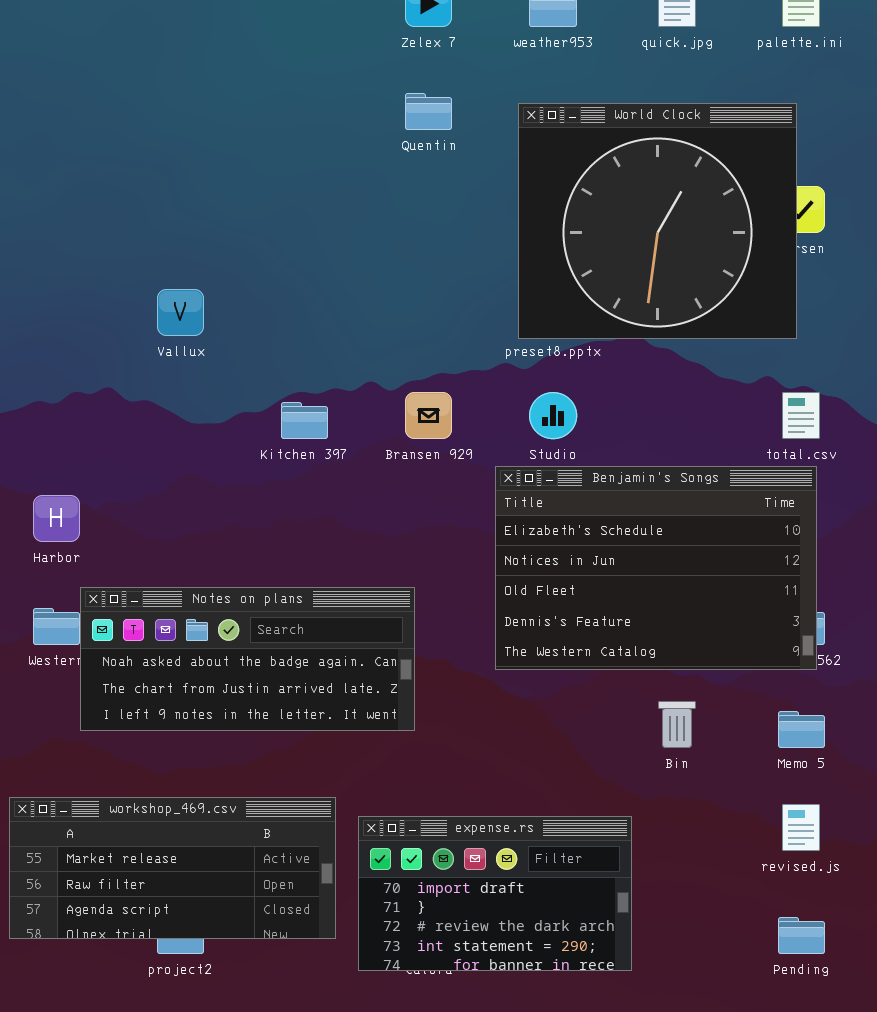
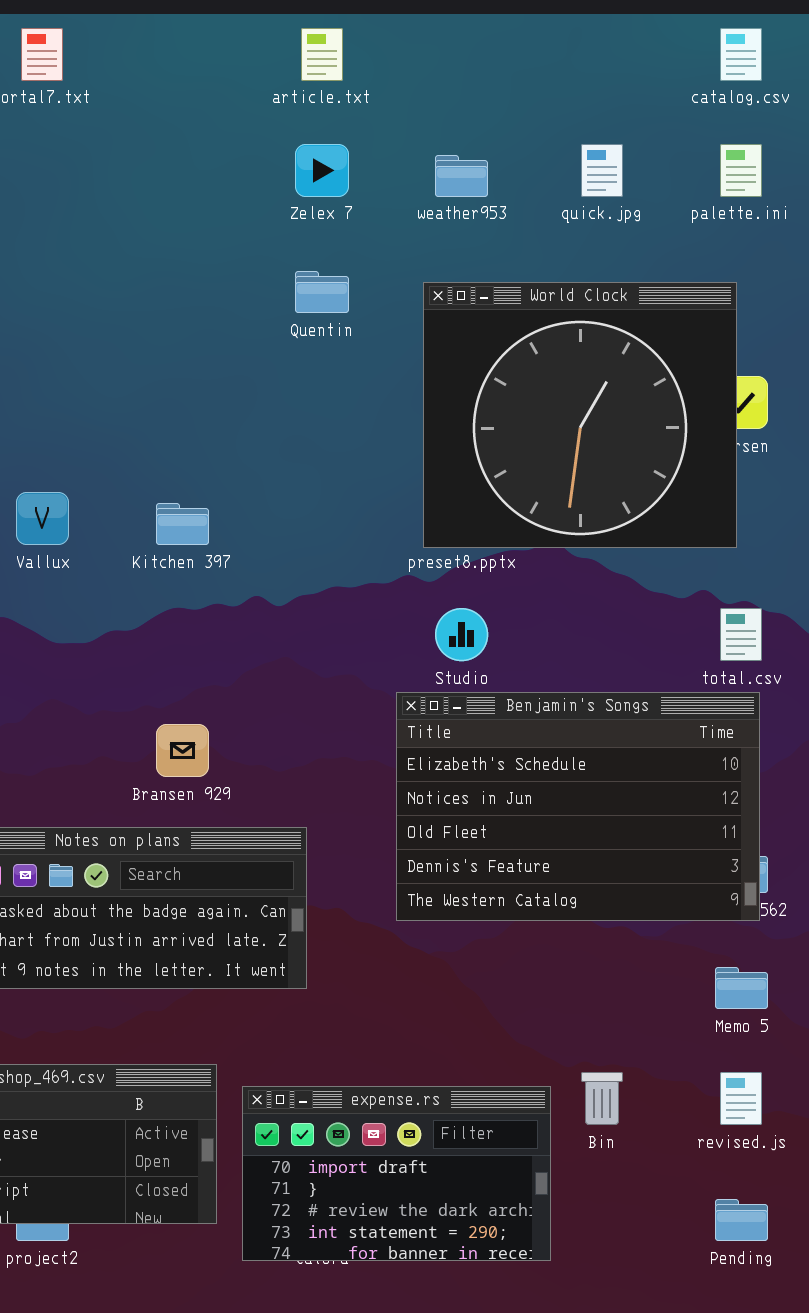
Bransen 929: [405,392,452,439] -> [156,724,209,777], moved
Kitchen 397: [281,402,328,439] -> [156,503,209,545], moved
Bin: [658,701,696,748] -> [581,1072,623,1125], moved

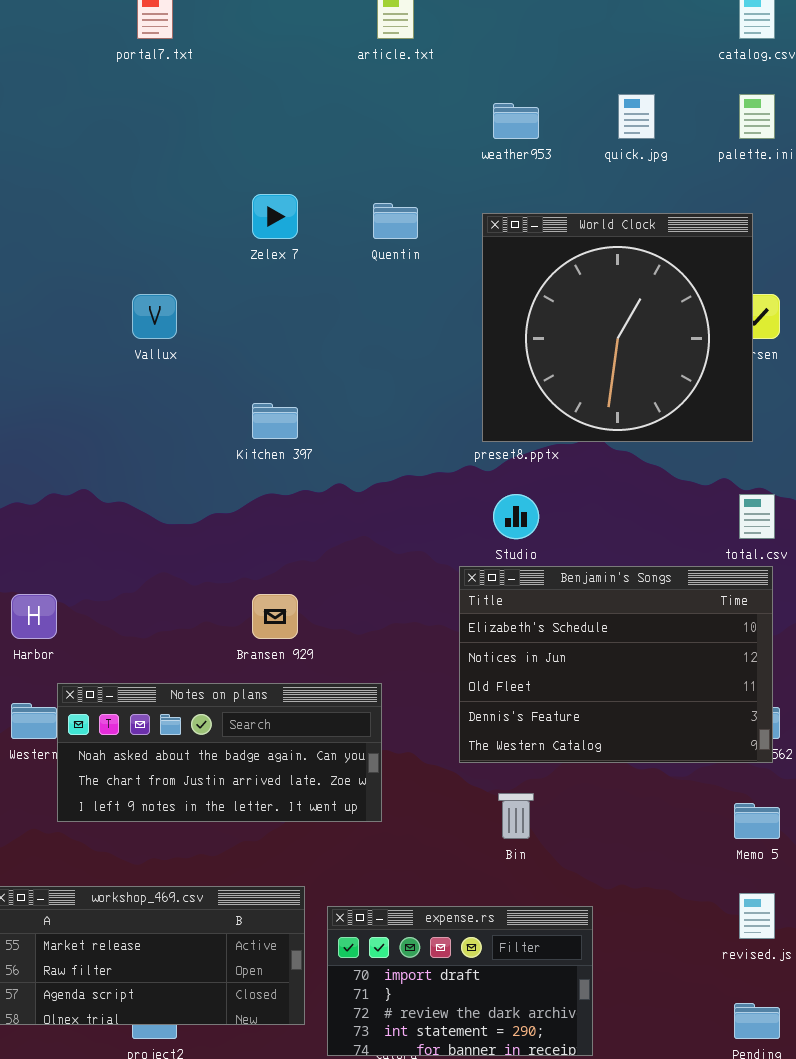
Zelex 7: [295,144,349,197] -> [252,194,298,239], moved
Vallux: [16,492,69,545] -> [132,294,177,339], moved
Bin: [581,1072,623,1125] -> [498,793,534,839], moved

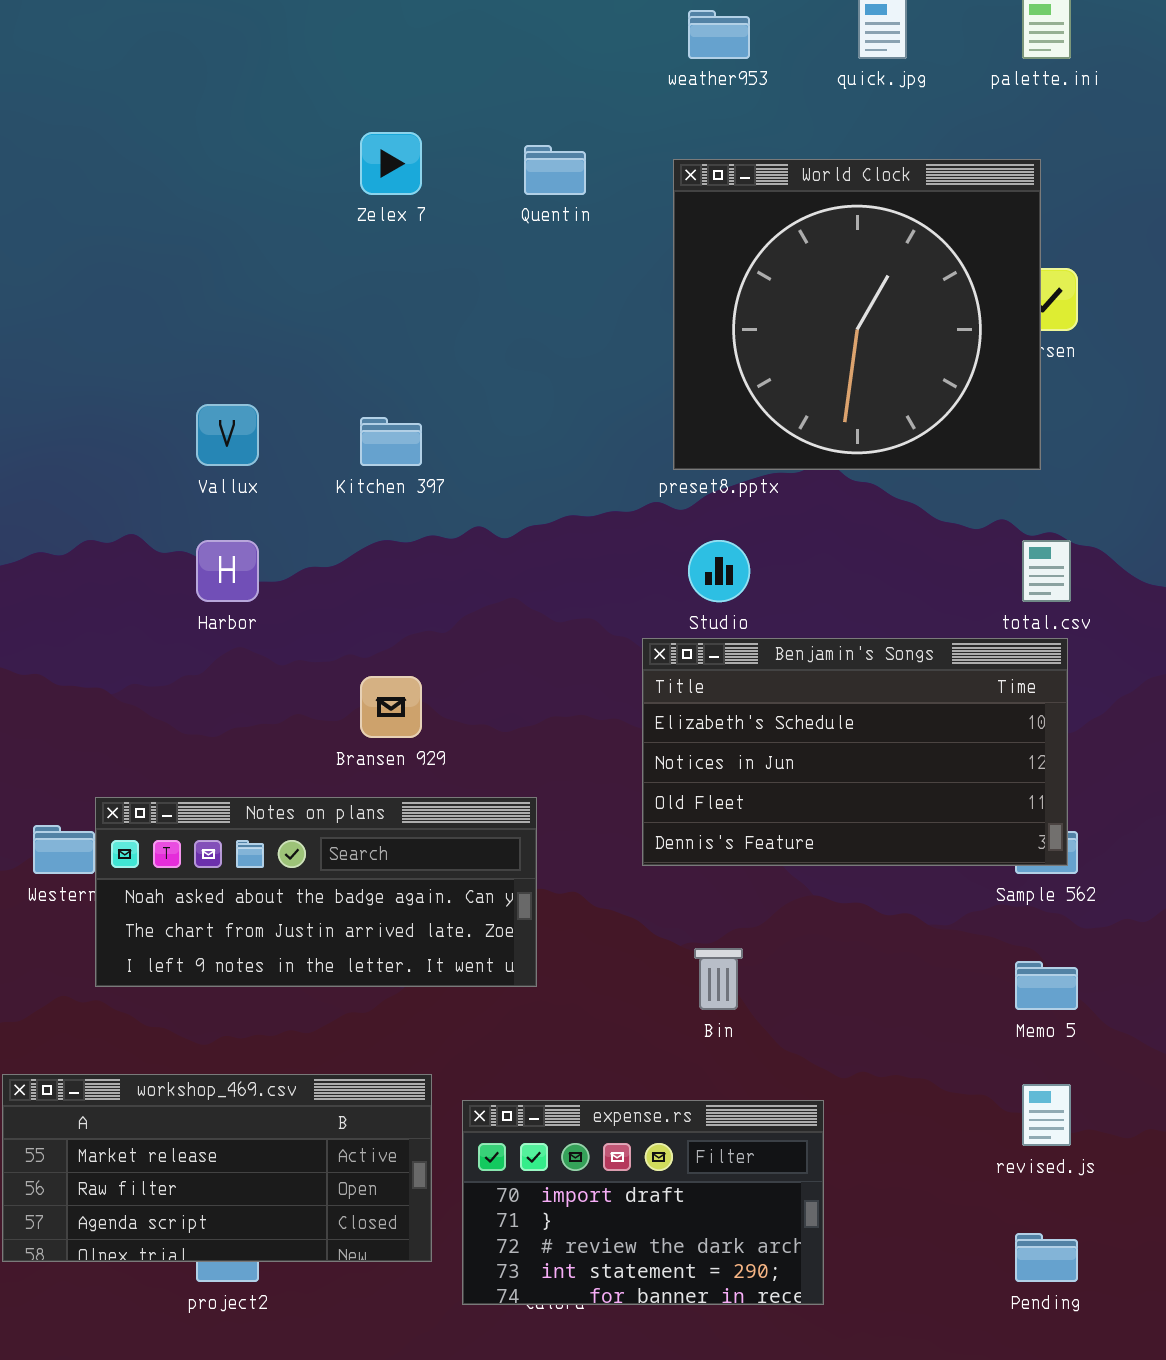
Vallux: [132,294,177,339] -> [196,404,259,466], moved
Benjamin's Songs: [459,566,773,763] -> [642,638,1068,866], resized
Harbor: [11,594,57,639] -> [196,540,259,602], moved

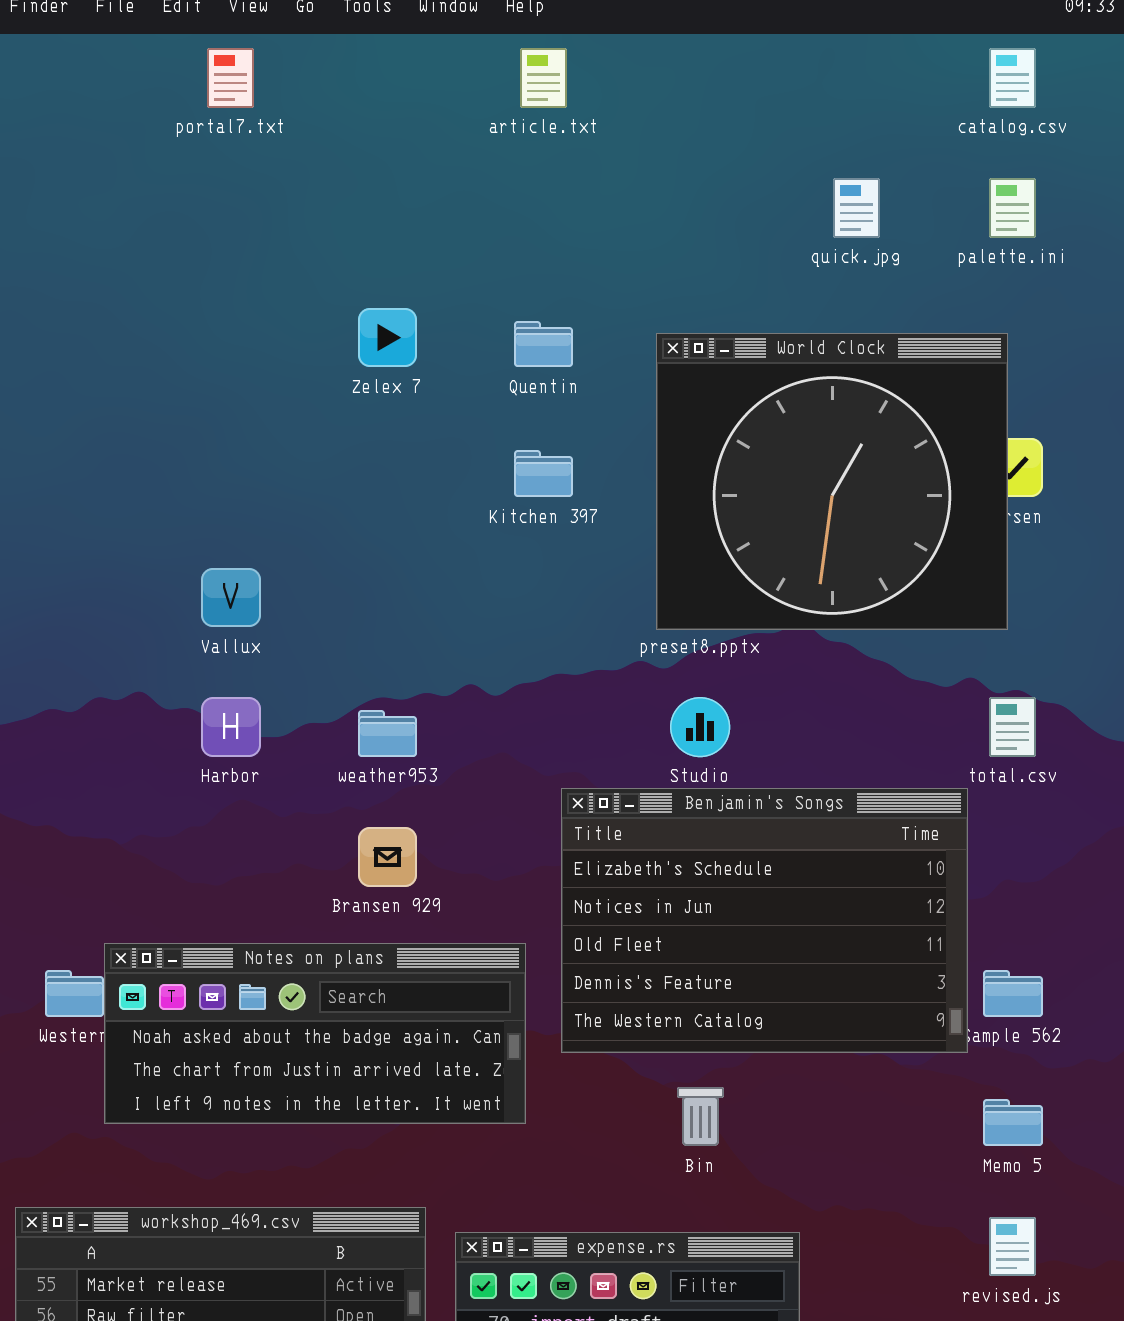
weather953: [688,10,750,59] -> [358,710,417,757], moved
Kitchen 397: [360,417,422,466] -> [514,450,573,497], moved
Benjamin's Songs: [642,638,1068,866] -> [561,788,968,1053], moved, resized

